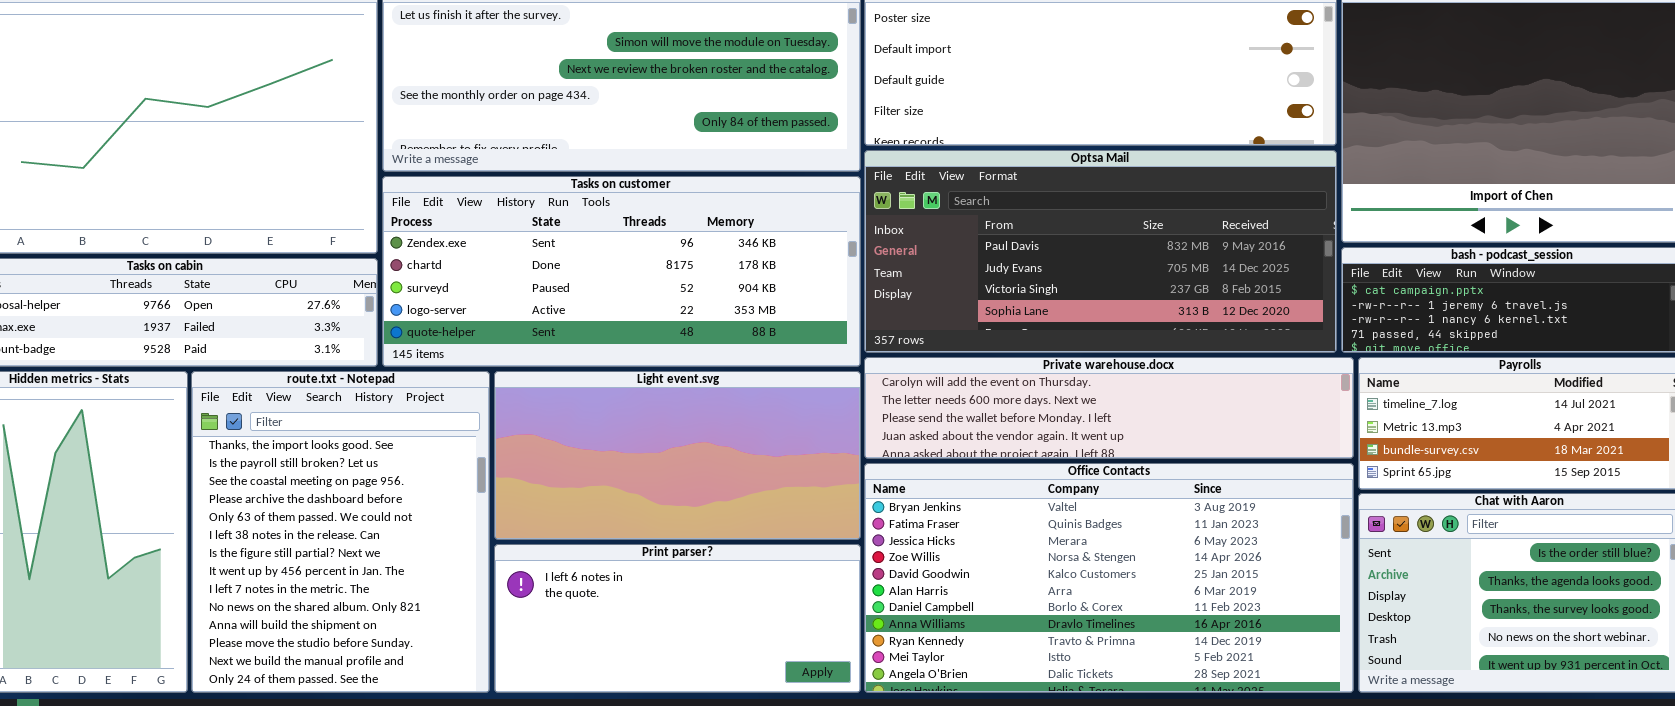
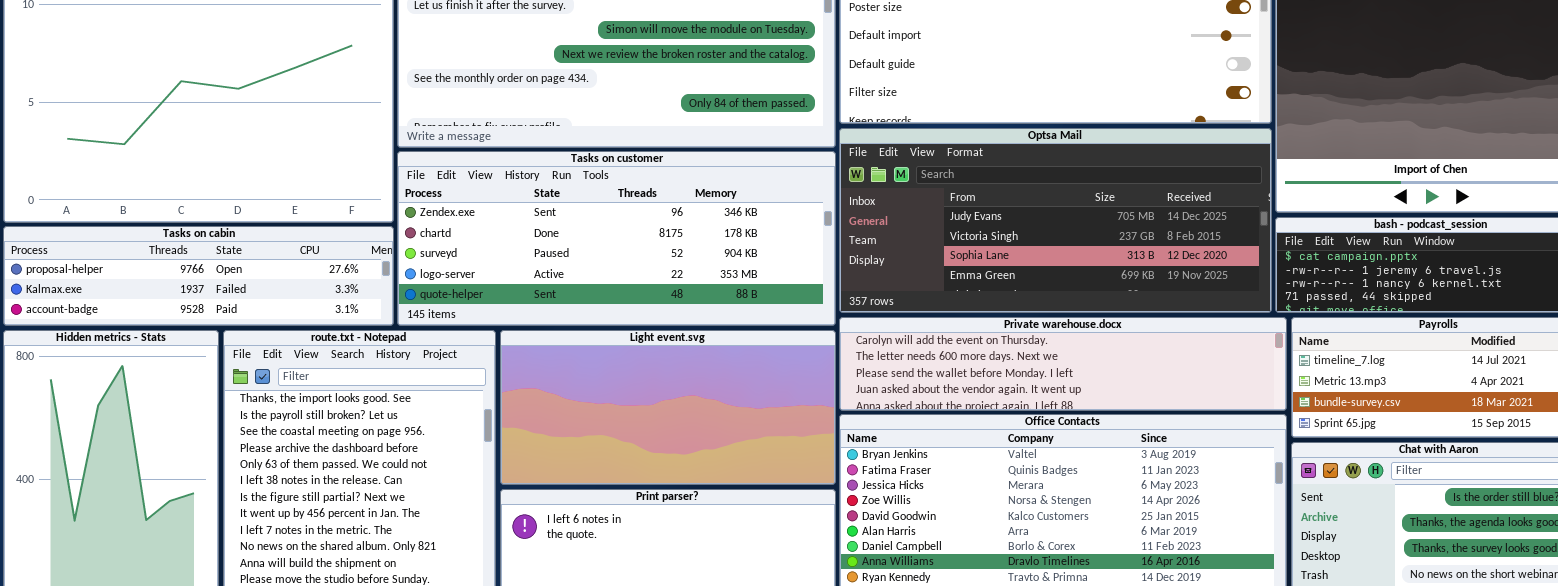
Optsa Mail: [864,150,1337,353] -> [839,128,1272,313], scrolled down 1 row

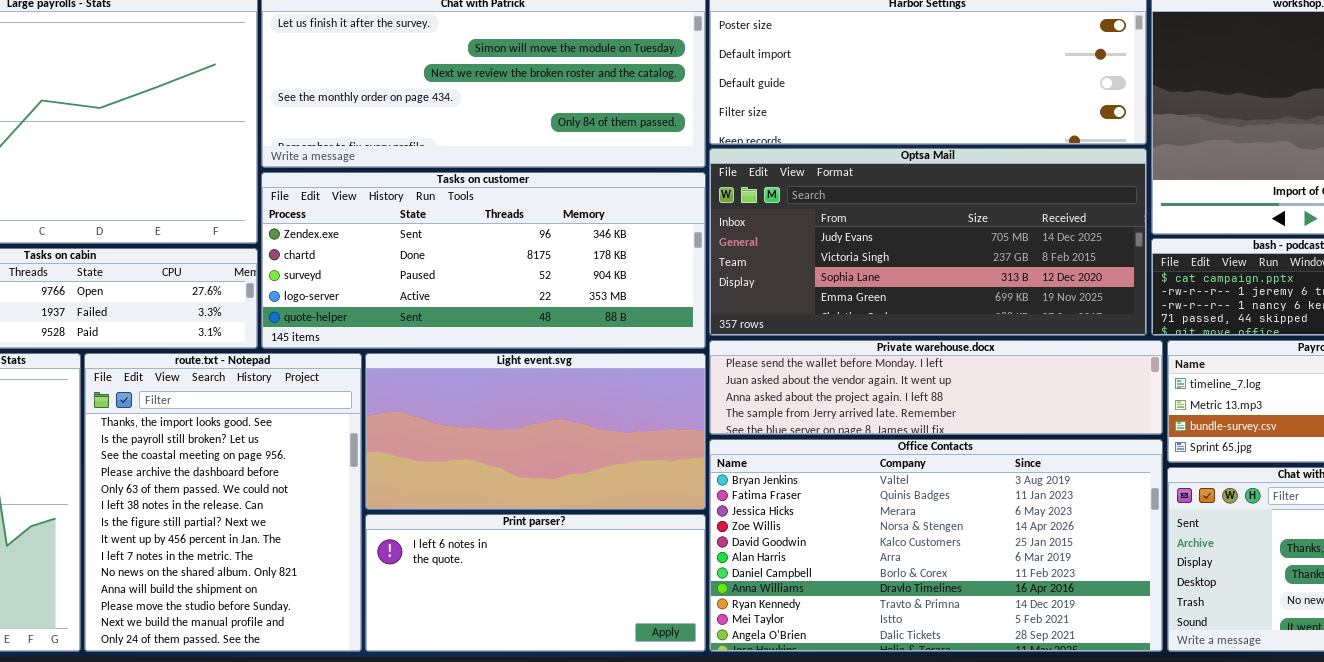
Private warehouse.docx: [839,317,1287,411] -> [709,340,1163,435], scrolled down 2 rows

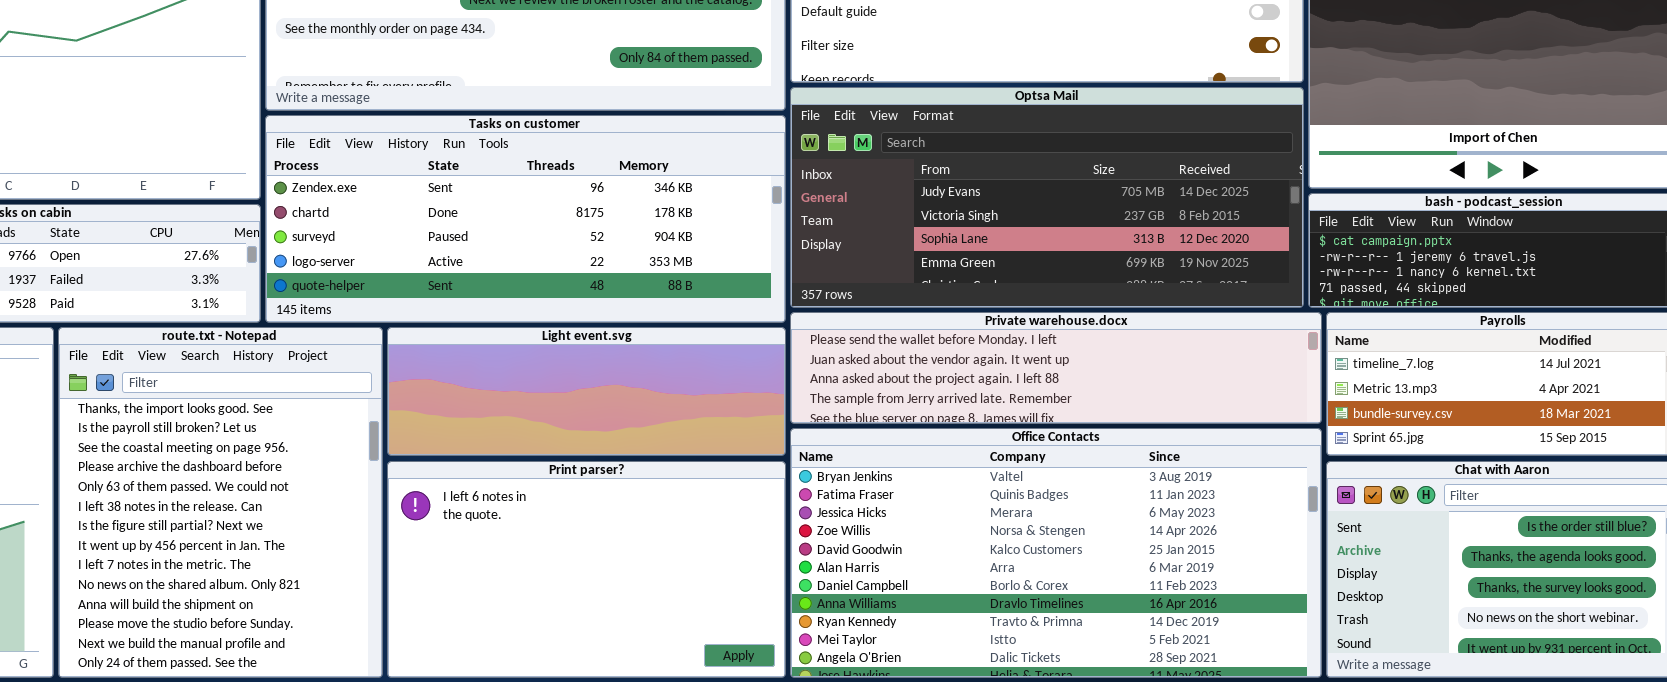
Light event.svg: [365,353,706,510] -> [387,327,786,456], resized
Print parser?: [365,514,706,652] -> [387,461,786,678], resized

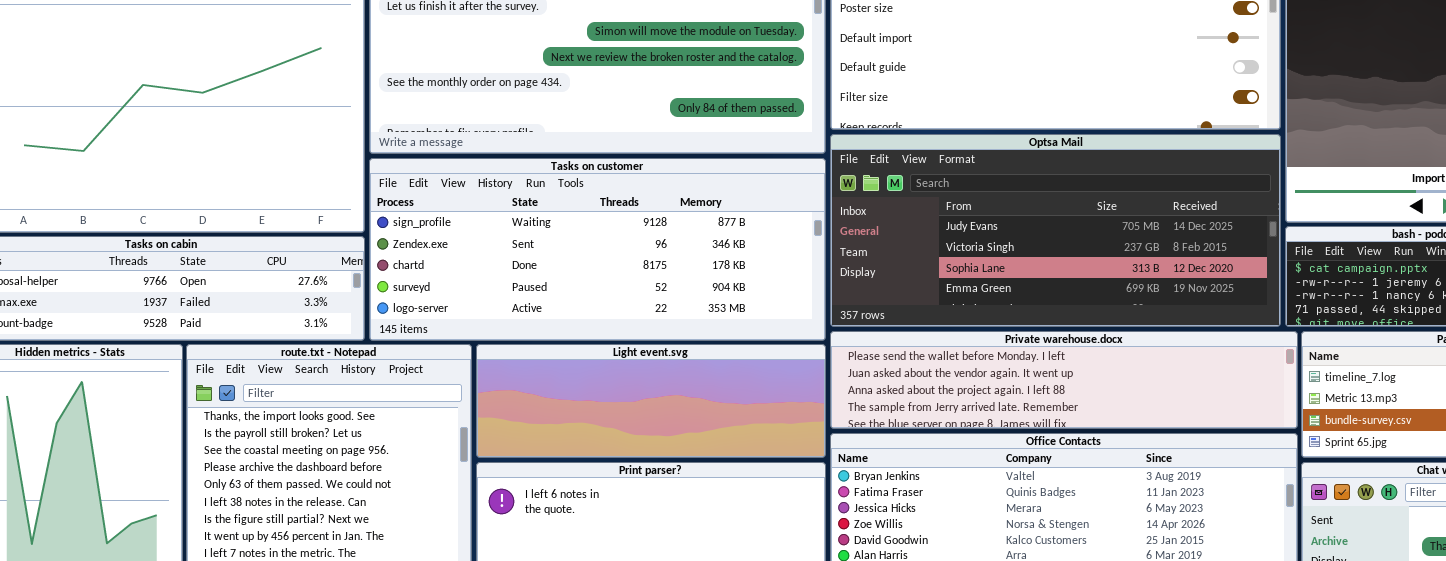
Tasks on customer: [265,115,786,323] -> [369,158,826,341], scrolled up 1 row

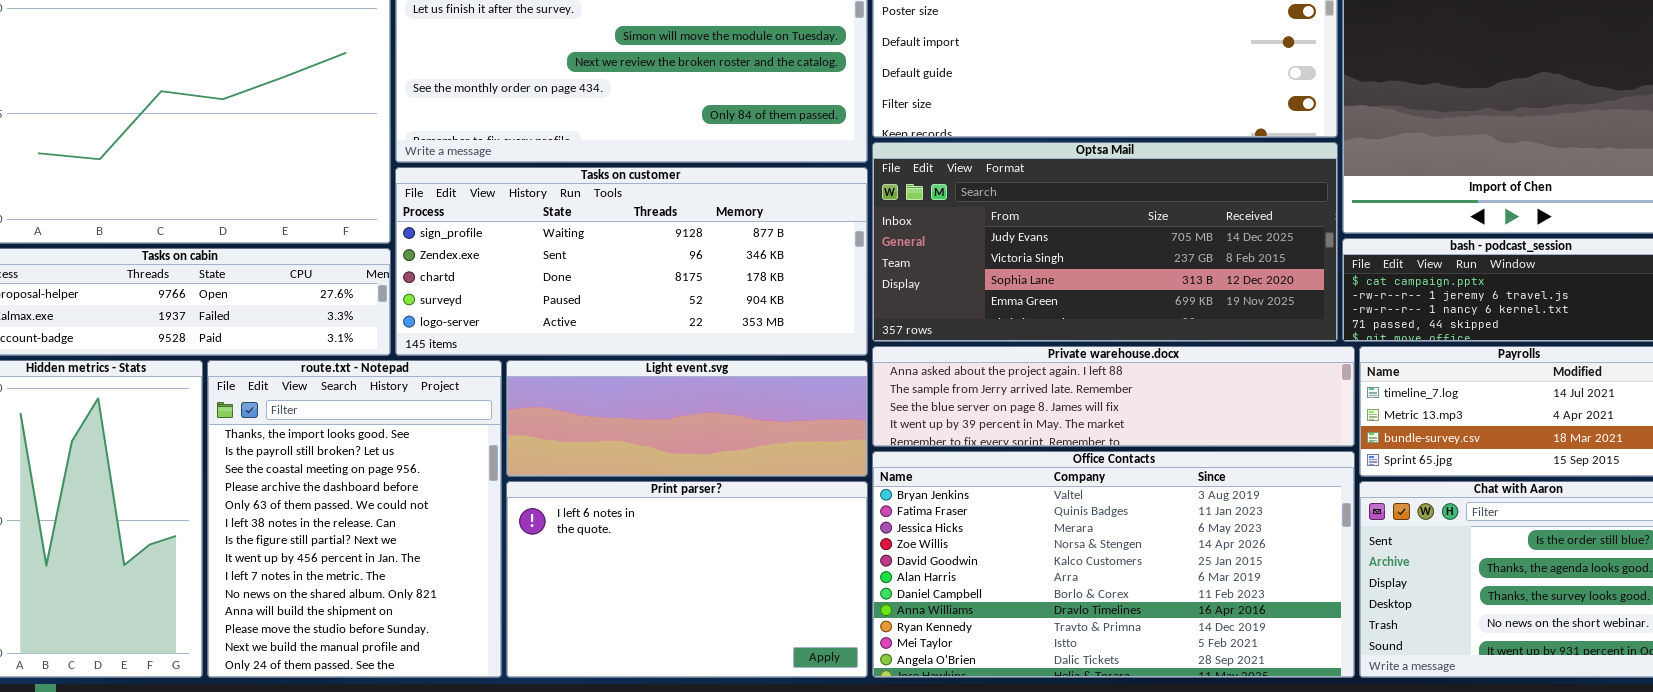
Private warehouse.docx: [830,331,1298,429] -> [872,346,1355,447], scrolled down 2 rows

